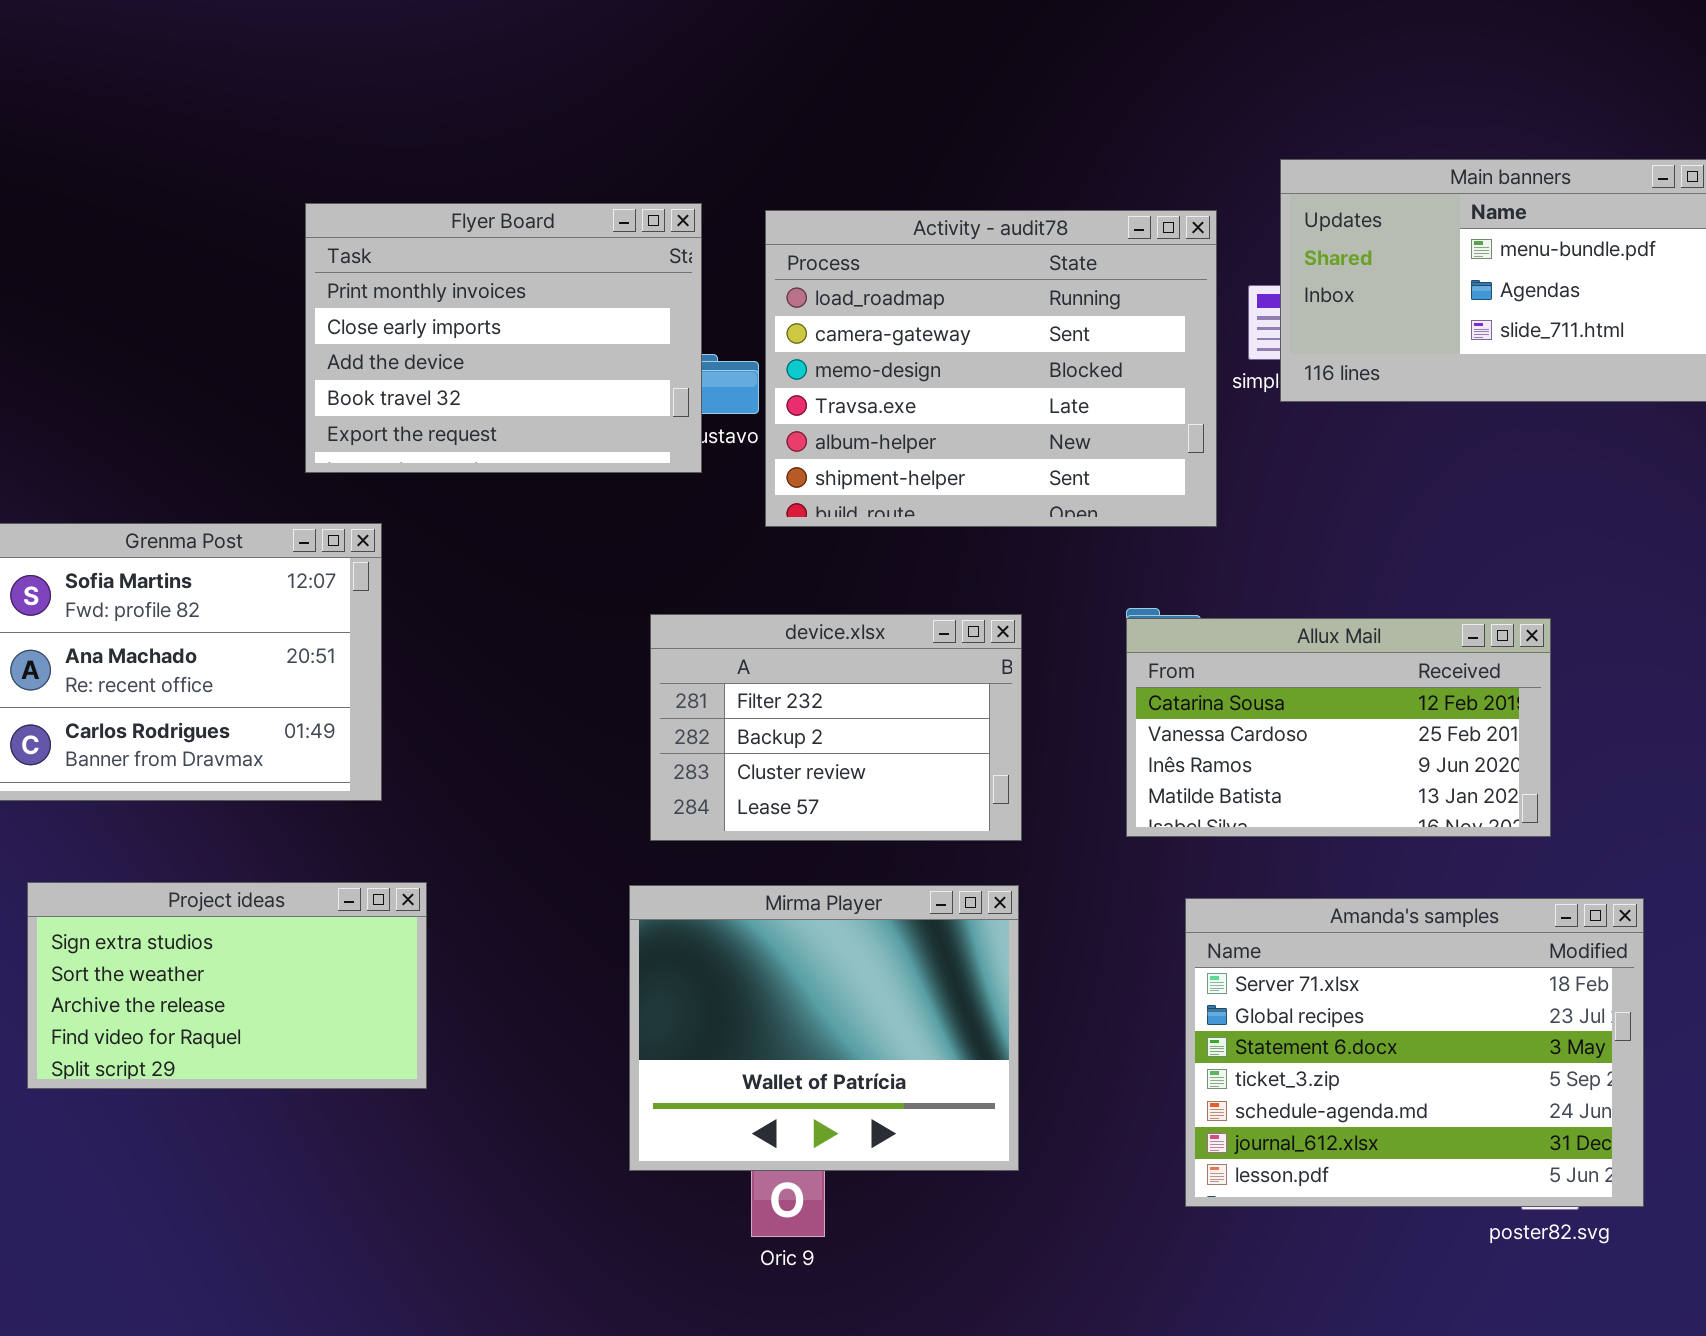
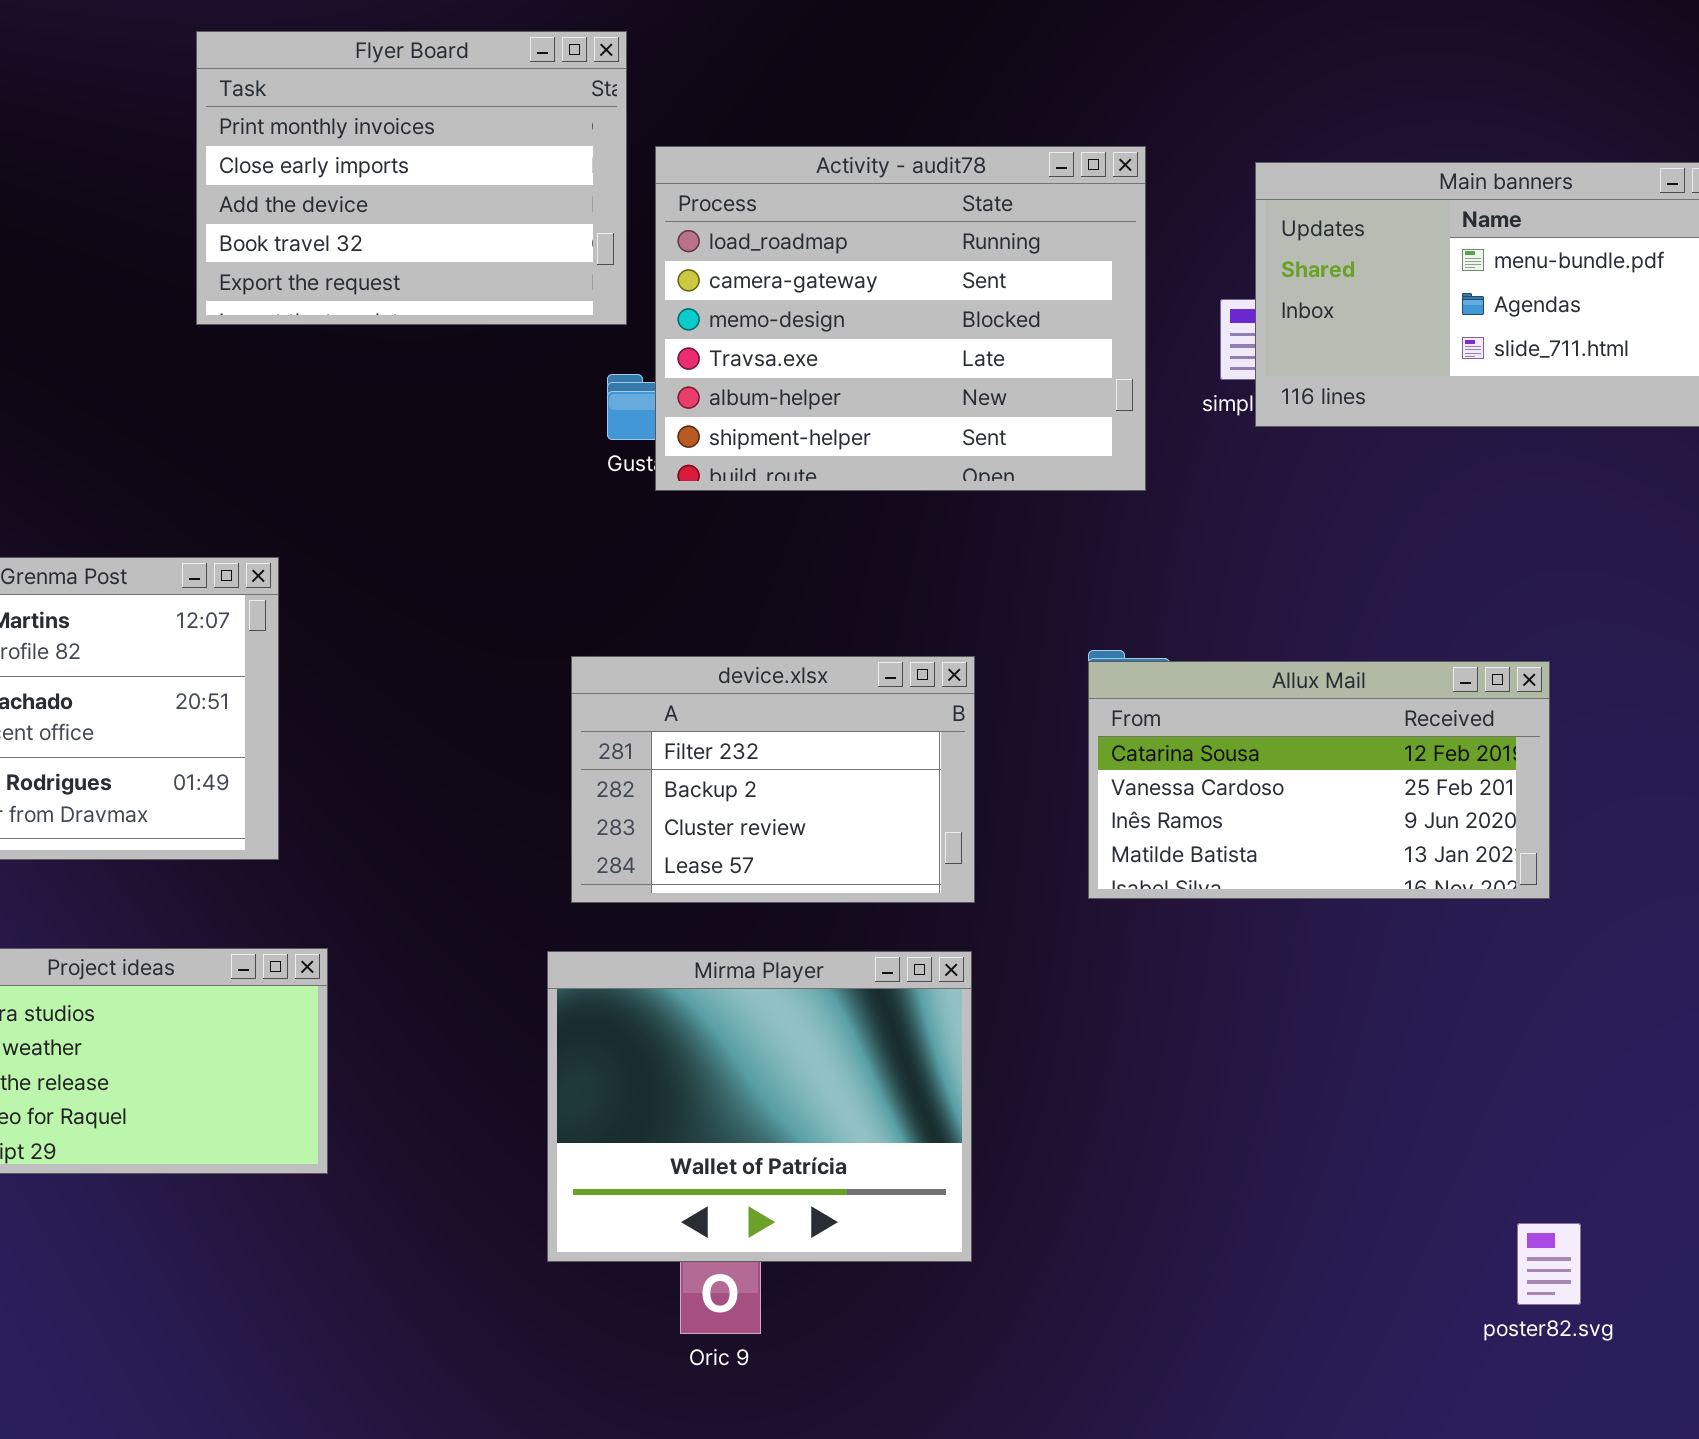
Flyer Board: [305,203,702,473] -> [196,31,627,325], moved
Activity - audit78: [765,210,1217,527] -> [655,146,1146,491], moved
Amanda's samples: [1185,898,1644,1207] -> none, closed

